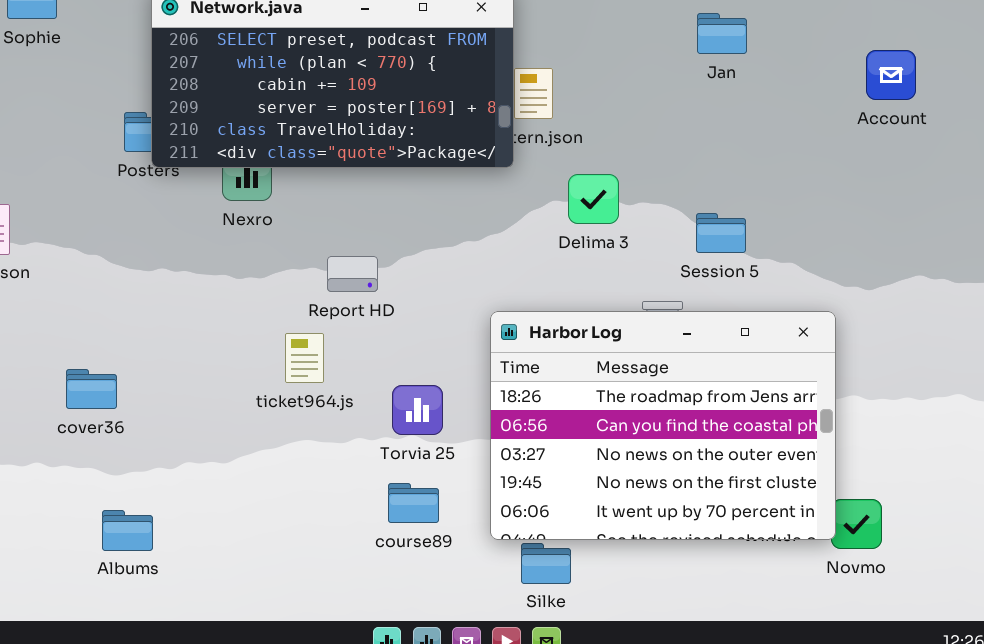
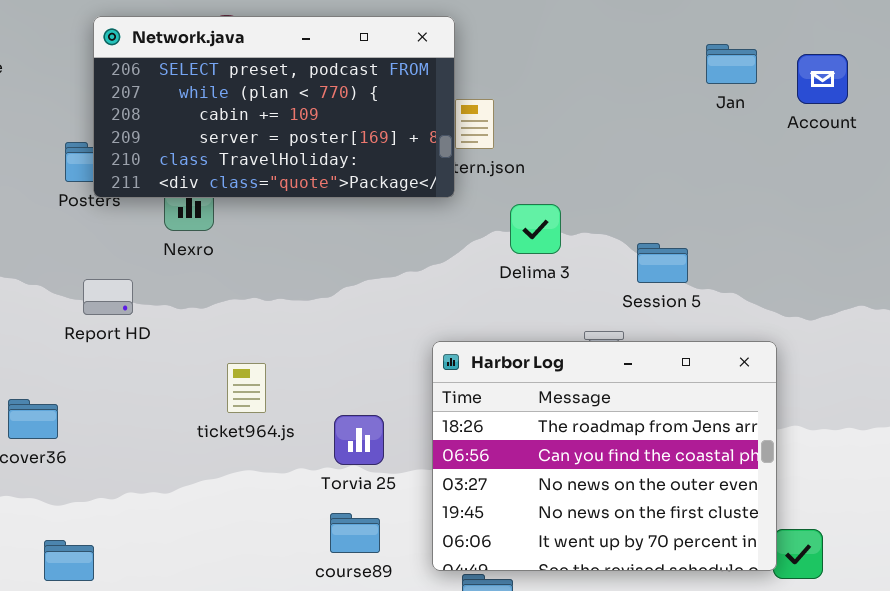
Jan: [697,13,747,54] -> [706,44,757,84], moved
Account: [866,50,916,100] -> [797,54,848,104], moved
Report HD: [327,256,378,292] -> [83,279,133,315], moved

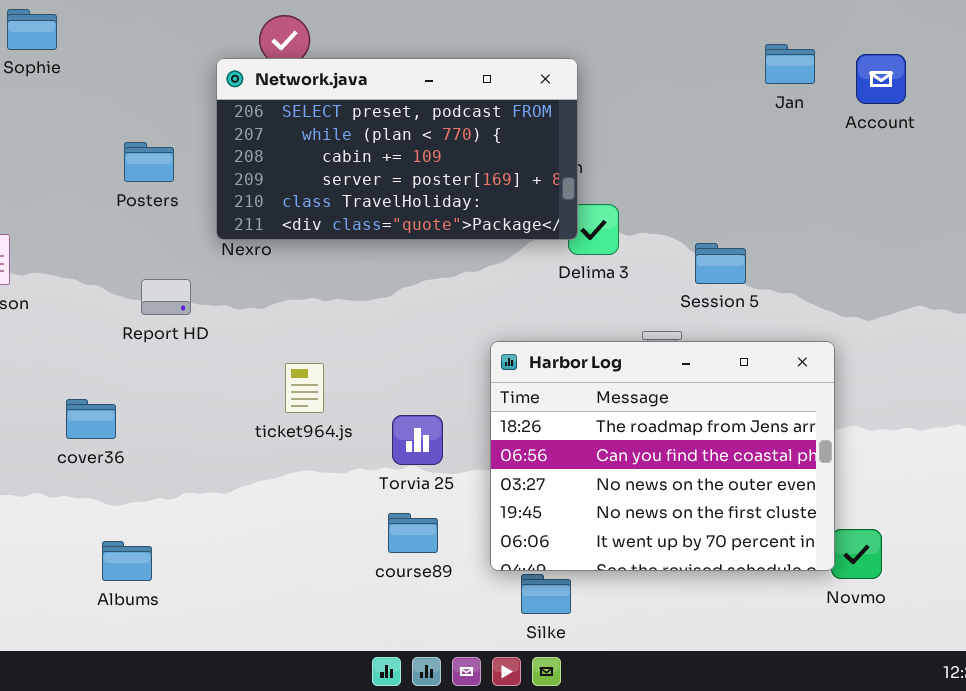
Network.java: [93,16,455,198] -> [216,58,578,240], moved

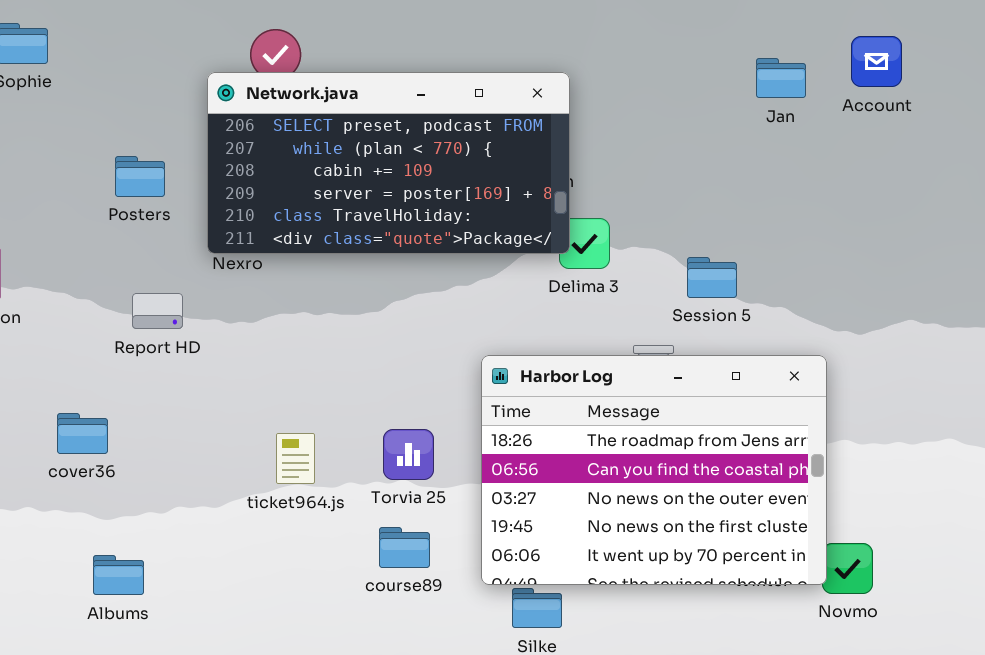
Account: [856,54,906,104] -> [851,36,902,87], moved
ticket964.js: [285,363,324,413] -> [276,433,315,484], moved

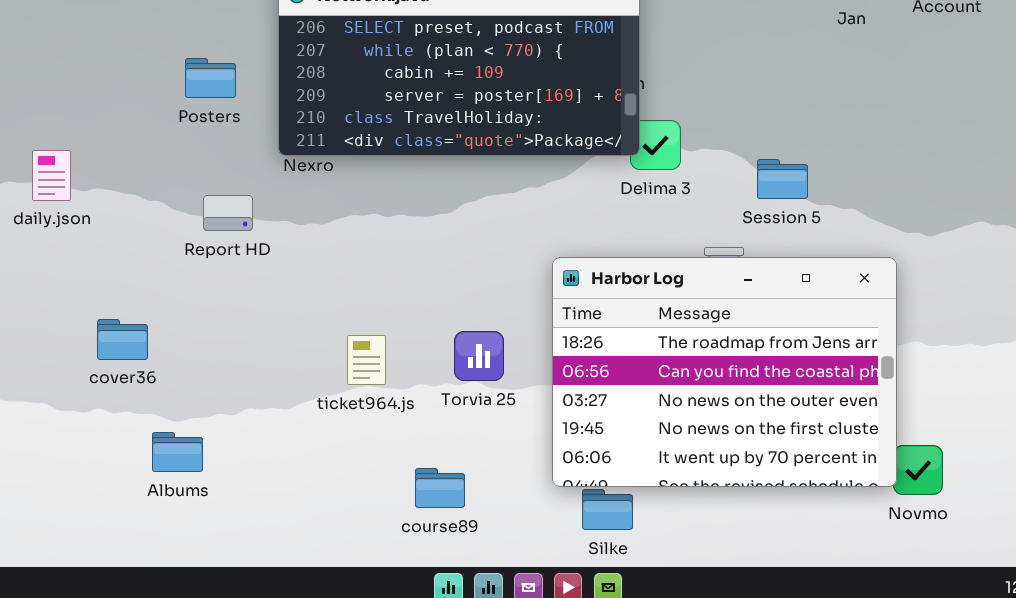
cover36: [57,413,108,454] -> [97,319,148,360], moved
course89: [379,527,430,568] -> [415,468,465,508], moved
Albums: [93,555,144,595] -> [152,432,203,472], moved

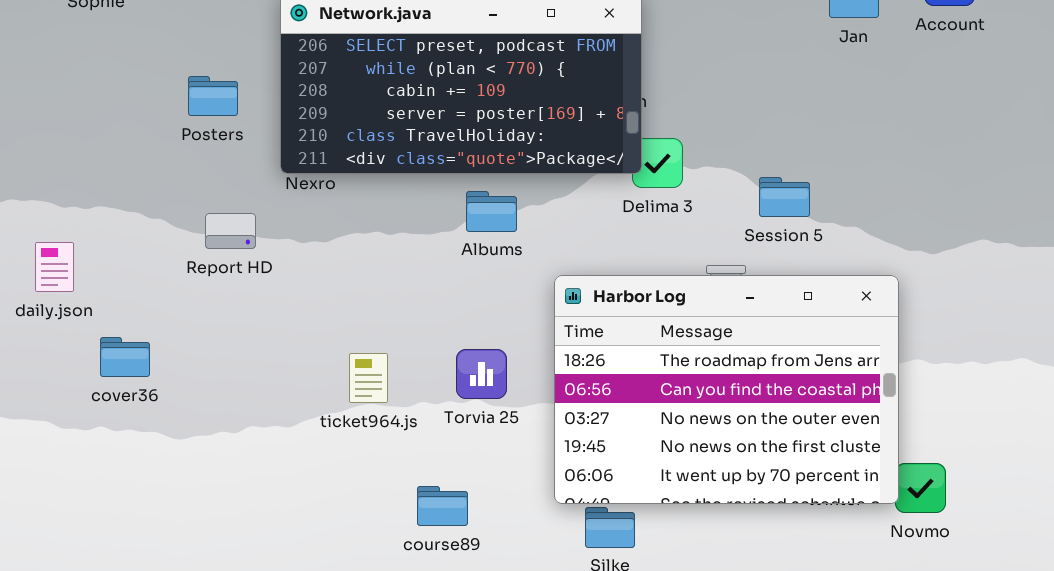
daily.json: [32,150,71,201] -> [35,242,74,292], moved
Albums: [152,432,203,472] -> [466,191,517,232], moved

